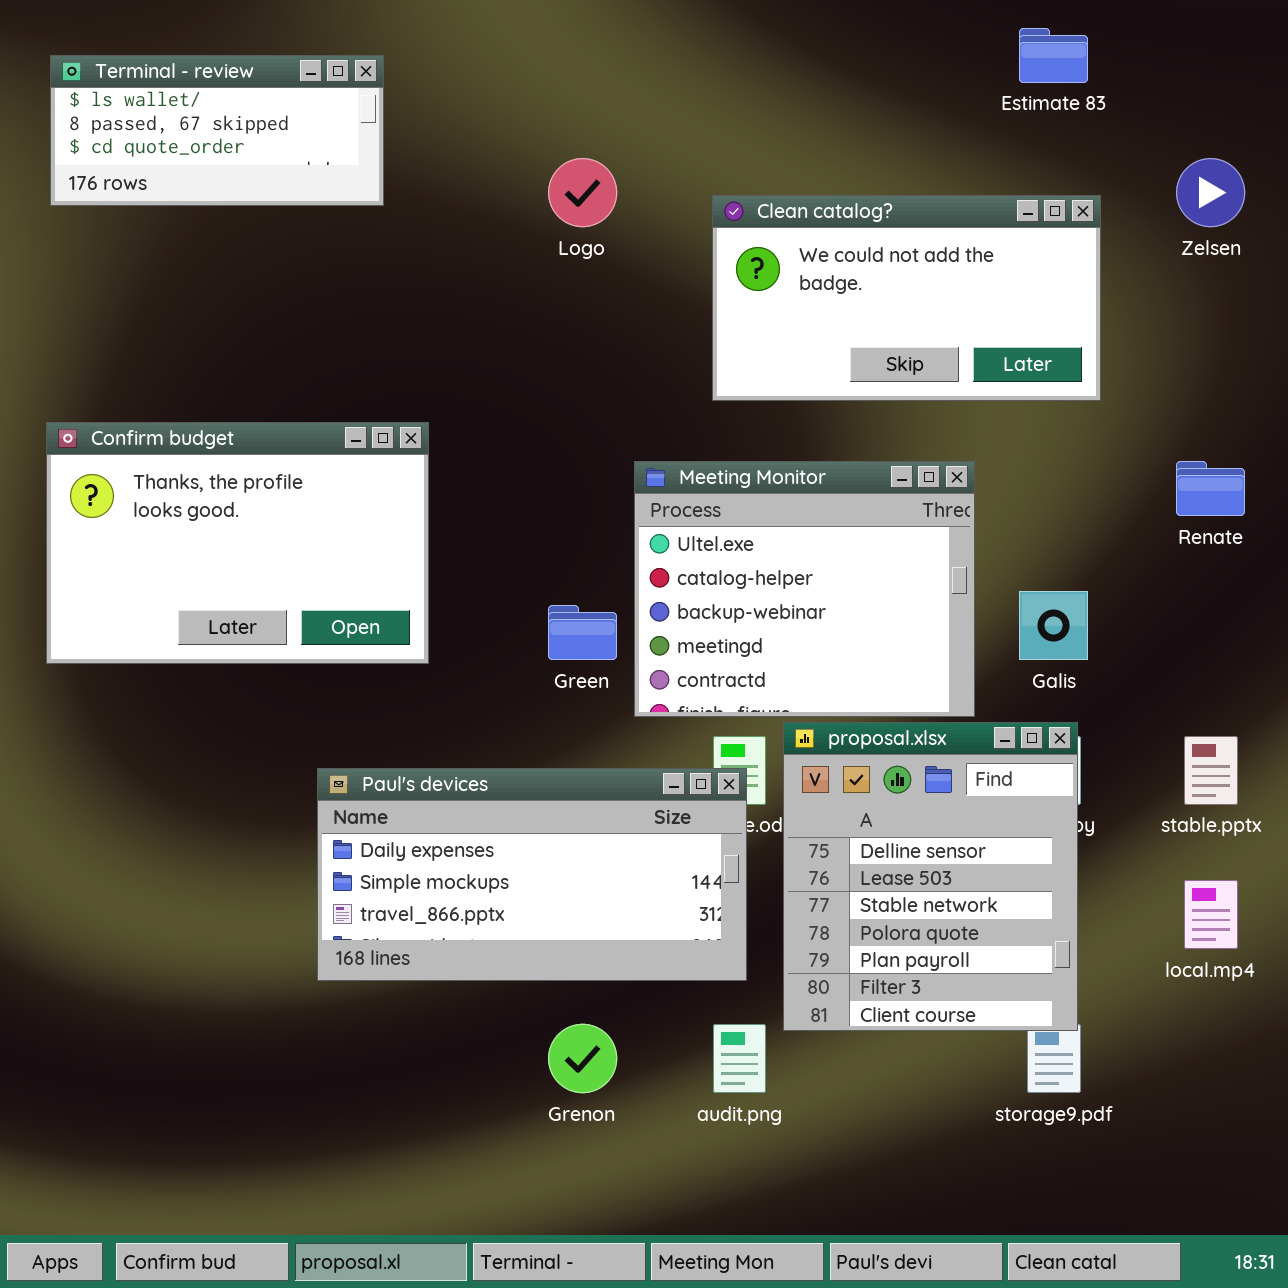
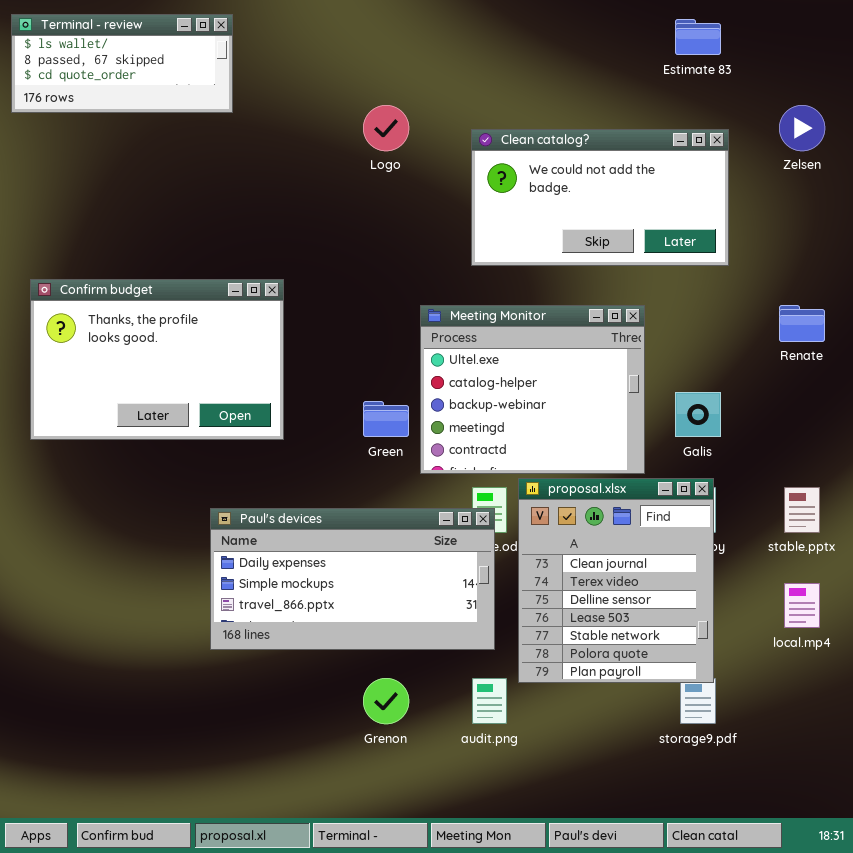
Terminal - review: [50,55,384,206] -> [11,14,233,113], moved
proposal.xlsx: [783,722,1078,1031] -> [518,478,714,683], scrolled up 2 rows

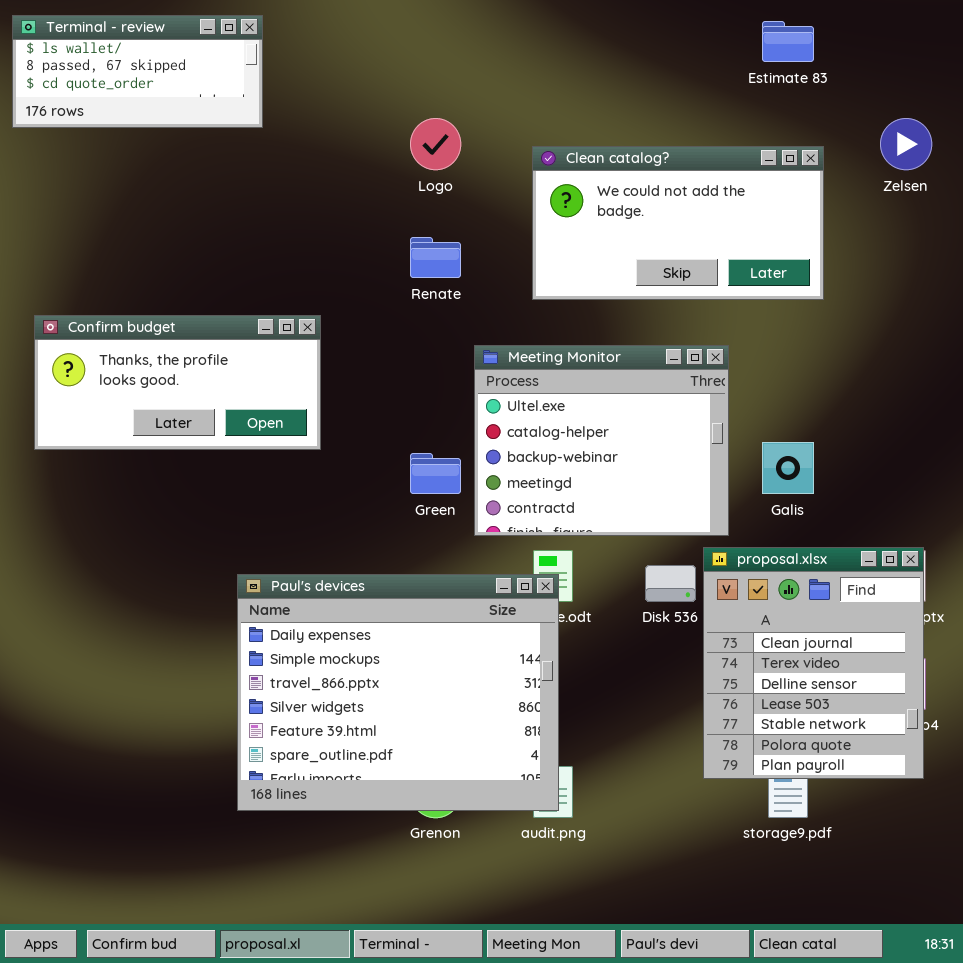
Confirm budget: [30,279,284,440] -> [34,315,321,450], resized
Renate: [779,305,825,342] -> [410,237,461,278], moved
proposal.xlsx: [518,478,714,683] -> [703,547,924,779], moved
Paul's devices: [210,508,495,650] -> [237,574,559,811], resized

